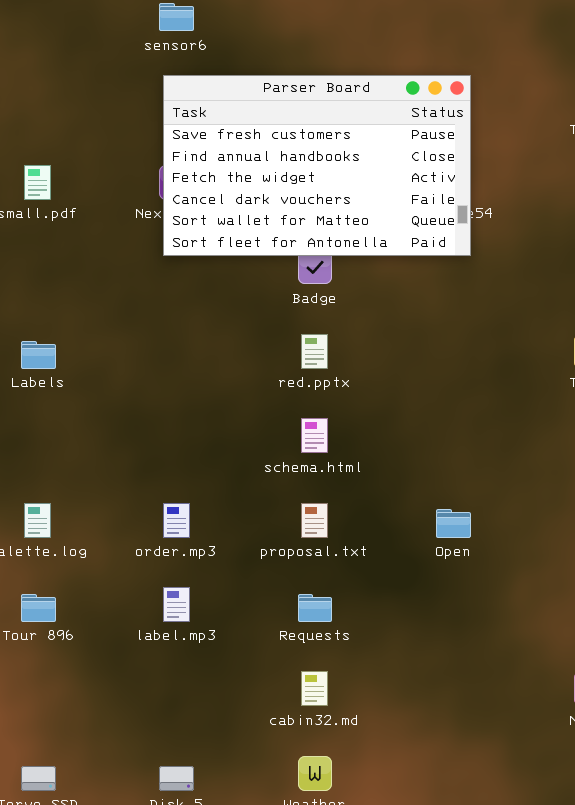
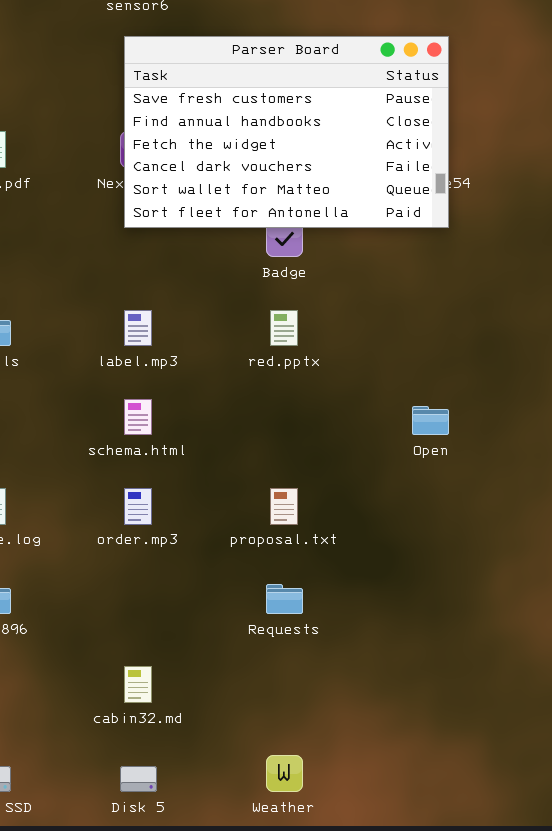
schema.html: [301,418,328,453] -> [124,399,152,435], moved
Open: [436,509,471,538] -> [412,406,449,435], moved
label.mp3: [163,587,190,622] -> [124,310,152,346], moved
cabin32.md: [301,671,328,706] -> [124,666,152,703], moved

